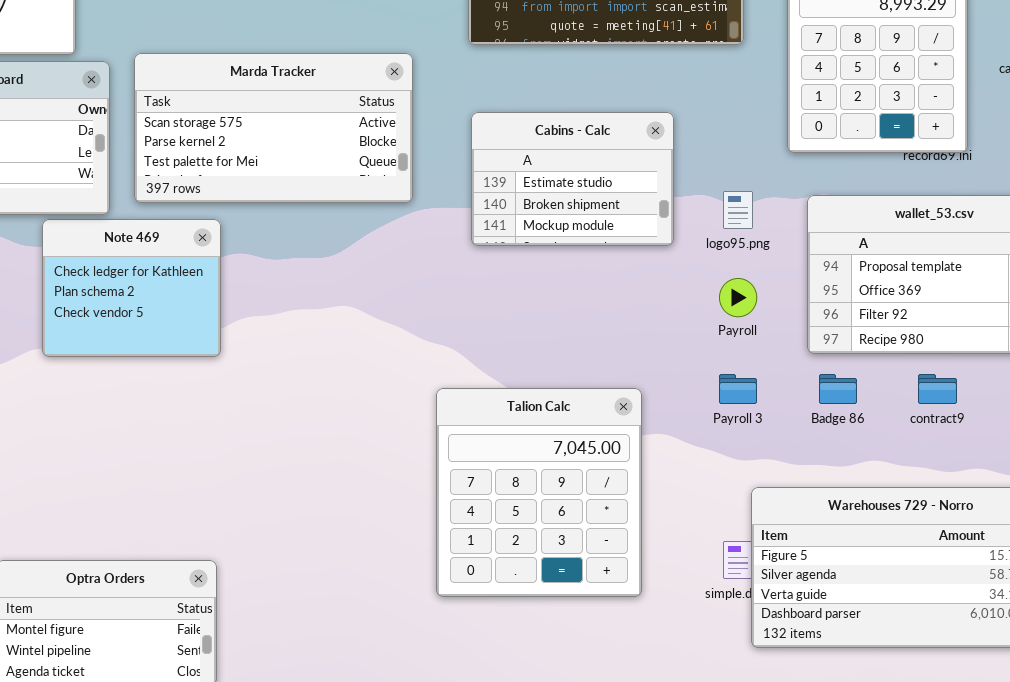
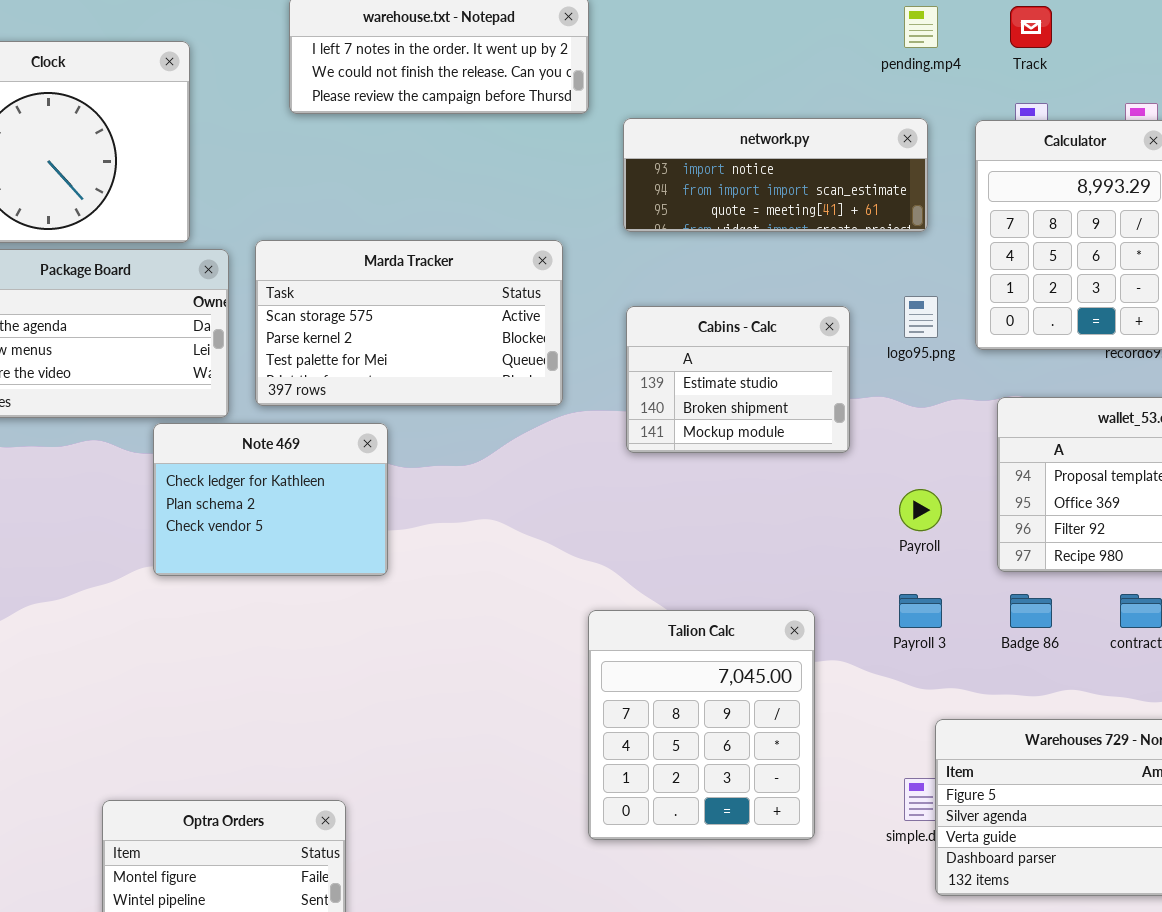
logo95.png: [723,191,753,229] -> [904,296,938,338], moved
Note 469: [42,219,221,357] -> [153,423,388,576], resized

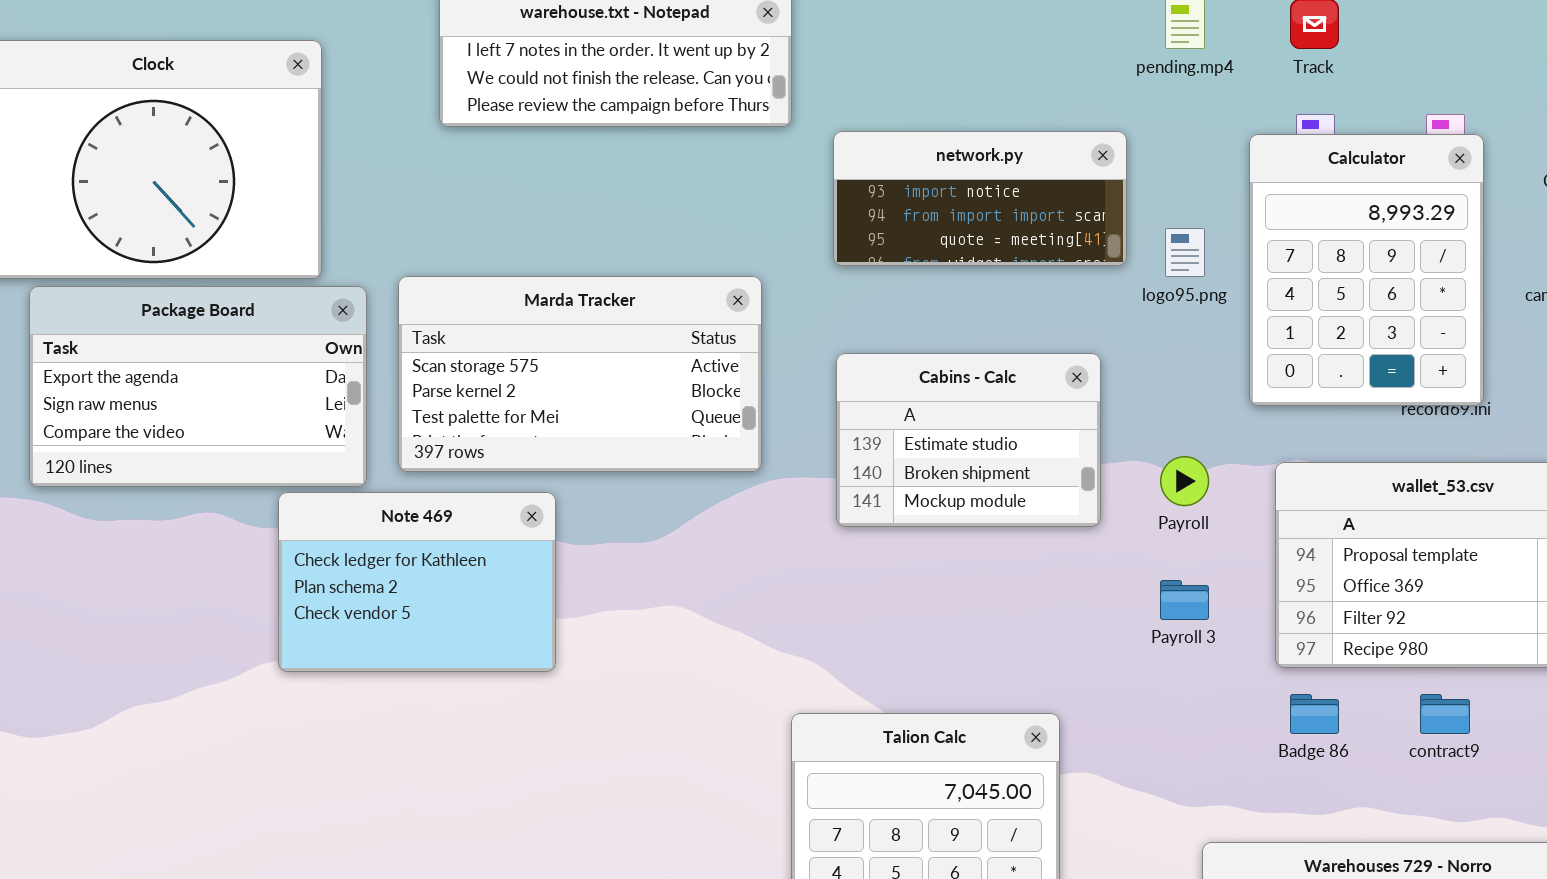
network.py: [623,118,928,232] -> [833,131,1127,266], resized
logo95.png: [904,296,938,338] -> [1165,228,1205,277], moved
Payroll: [899,489,942,531] -> [1160,456,1209,506], moved
Payroll 3: [899,594,942,628] -> [1160,580,1209,620], moved

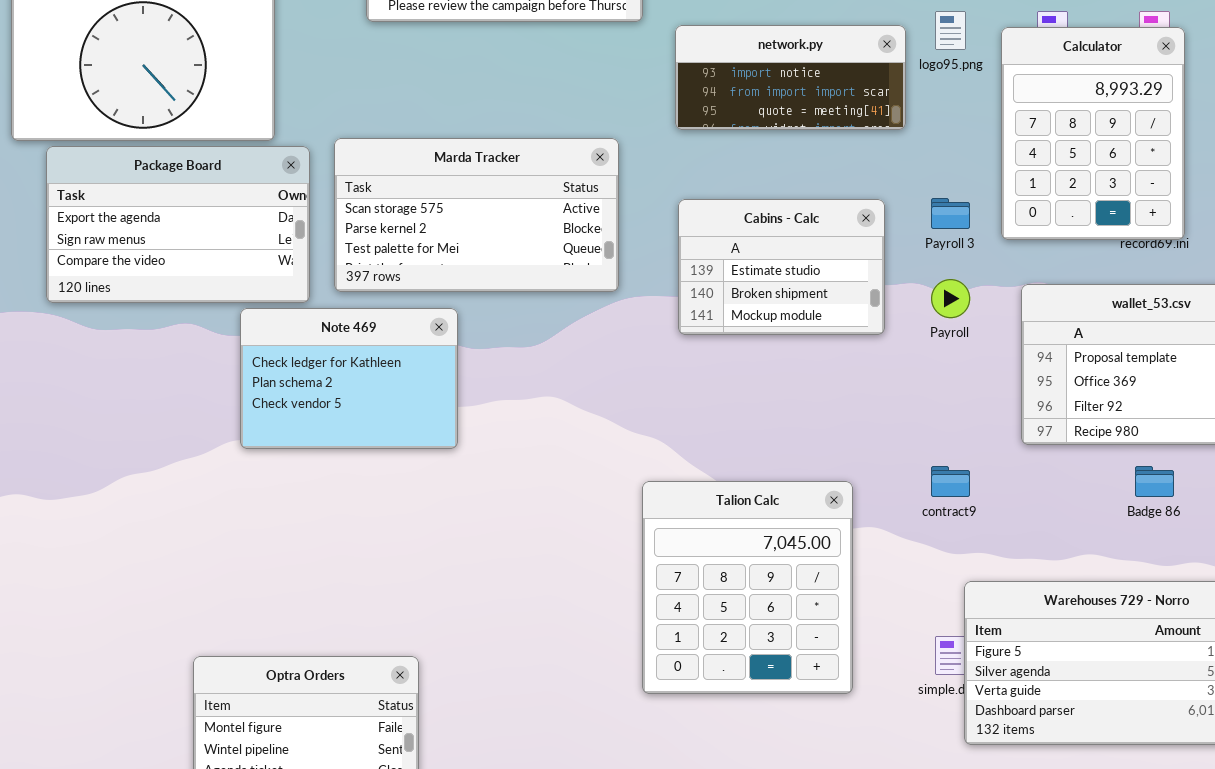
logo95.png: [1165,228,1205,277] -> [935,11,966,50], moved
Payroll 3: [1160,580,1209,620] -> [931,198,970,229], moved
Badge 86: [1290,694,1339,734] -> [1135,466,1174,497], moved
contract9: [1420,694,1470,734] -> [931,466,970,497], moved

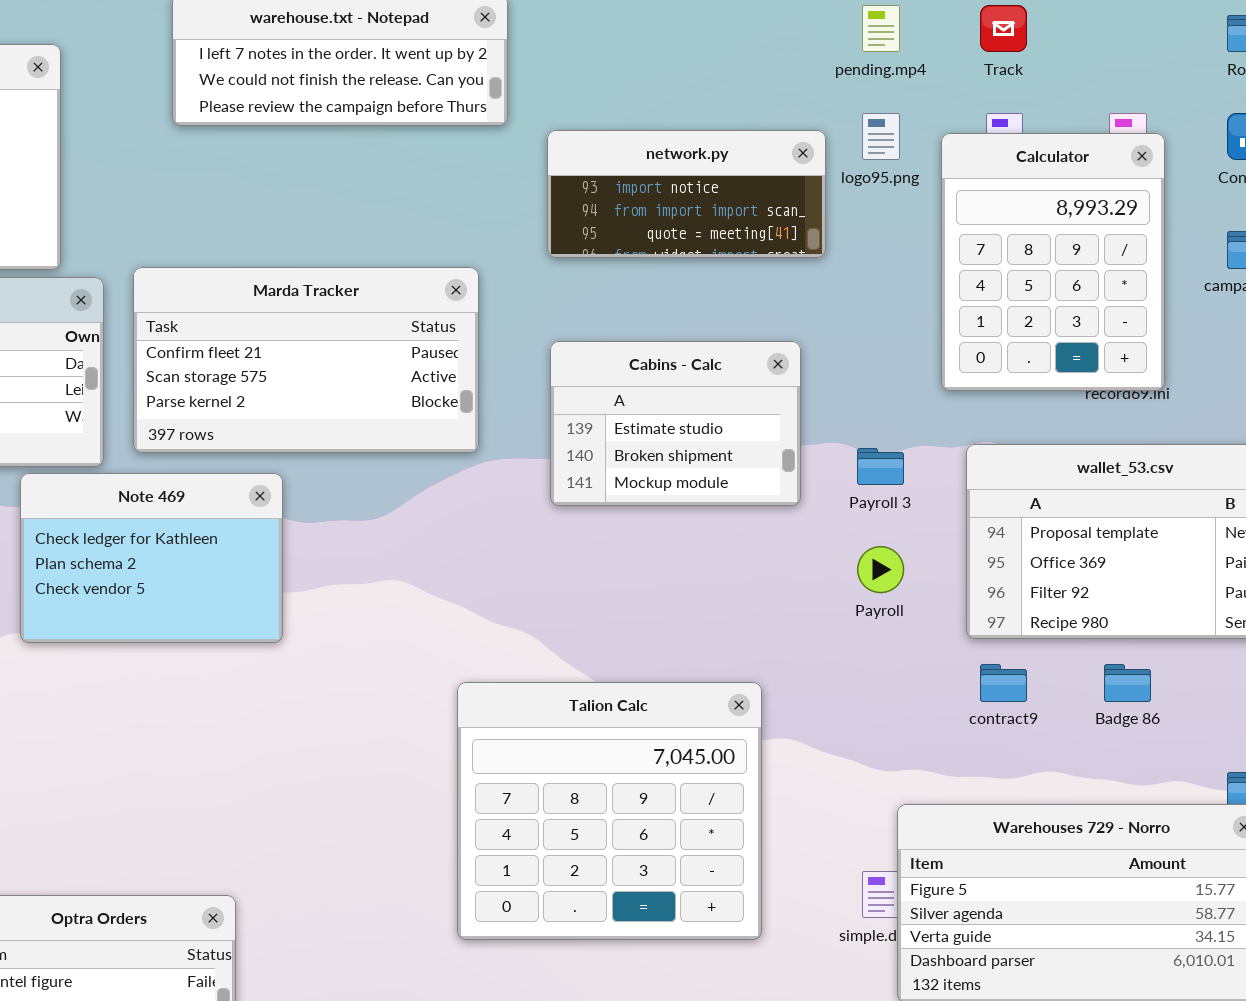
Marda Tracker: [334,138,619,292] -> [133,267,479,453], scrolled up 1 row
Payroll 3: [931,198,970,229] -> [857,448,904,485], moved
Payroll: [931,279,970,318] -> [857,546,904,593], moved
contract9: [931,466,970,497] -> [980,664,1027,702], moved
Talion Calc: [642,481,853,694] -> [457,682,762,940], resized

